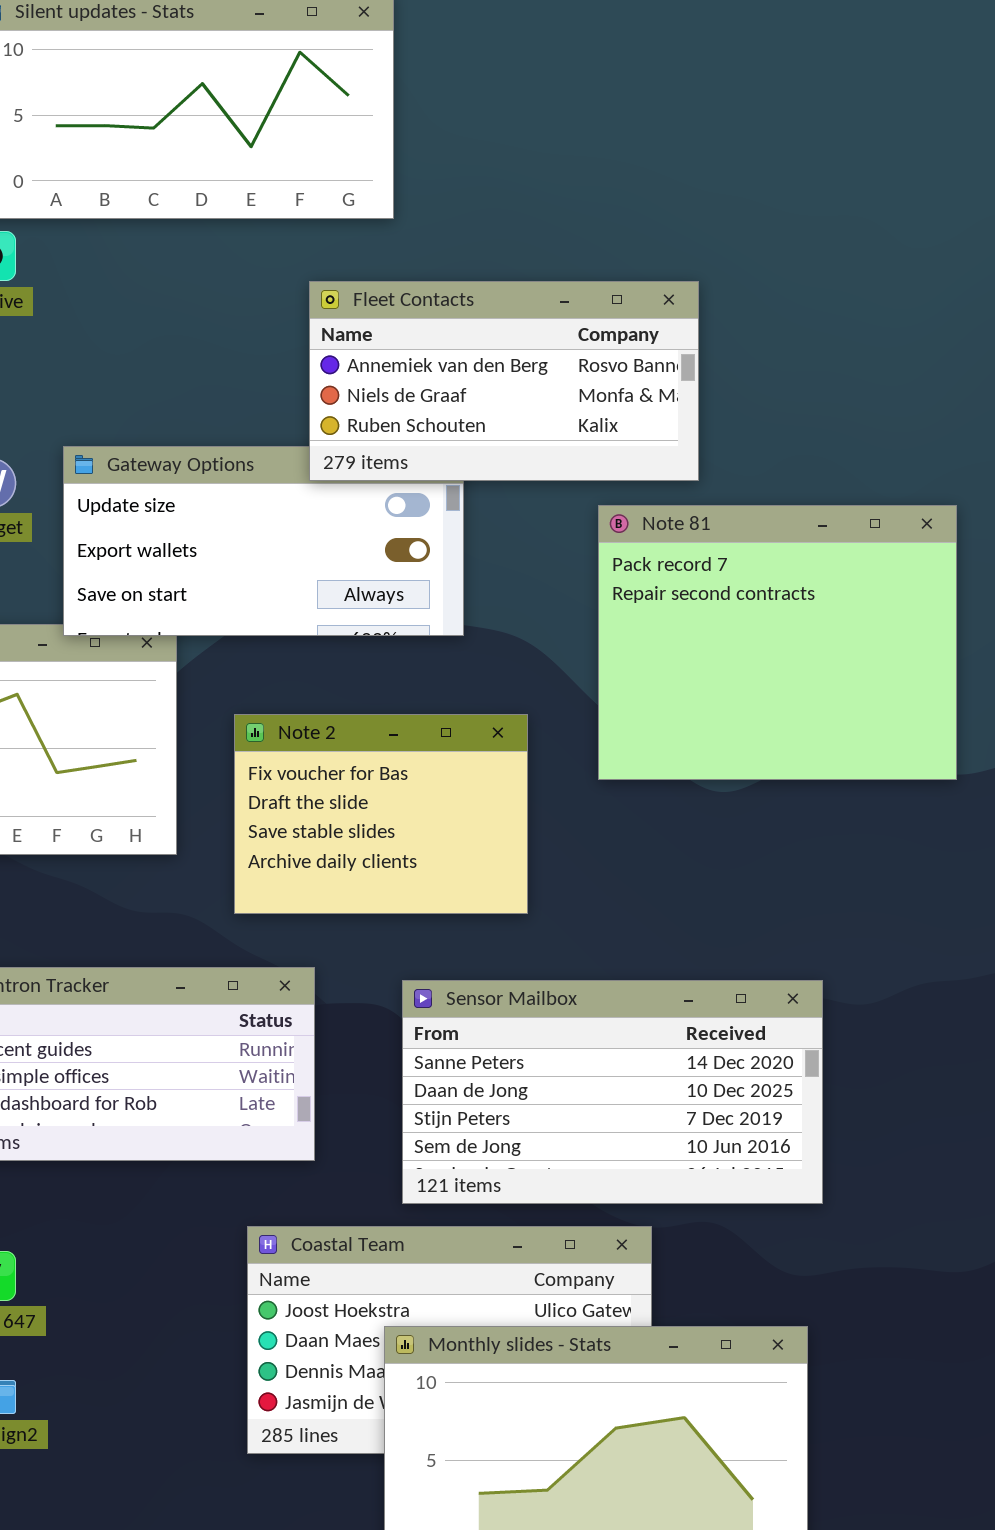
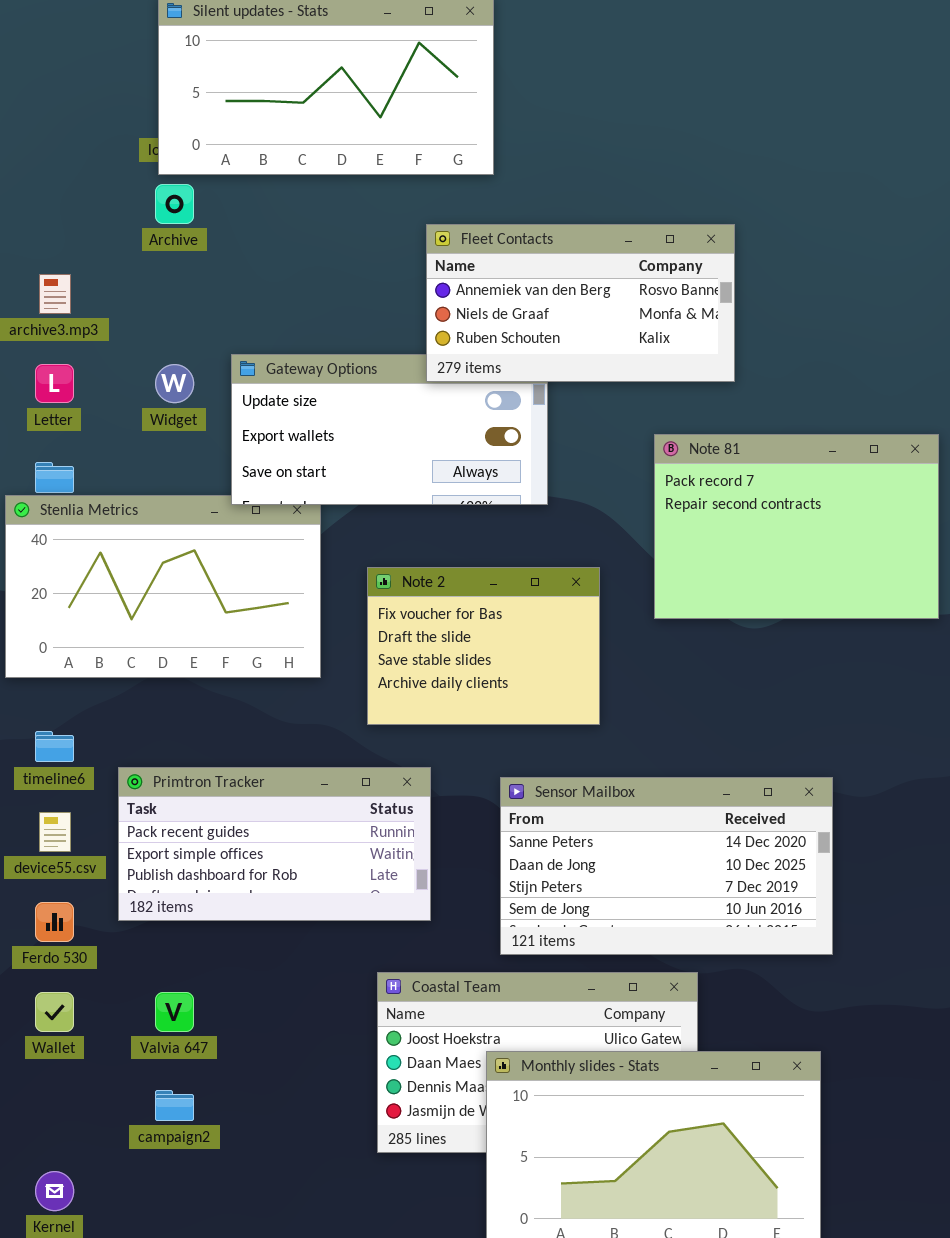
Note 81: [598,505,957,780] -> [654,434,939,619], resized

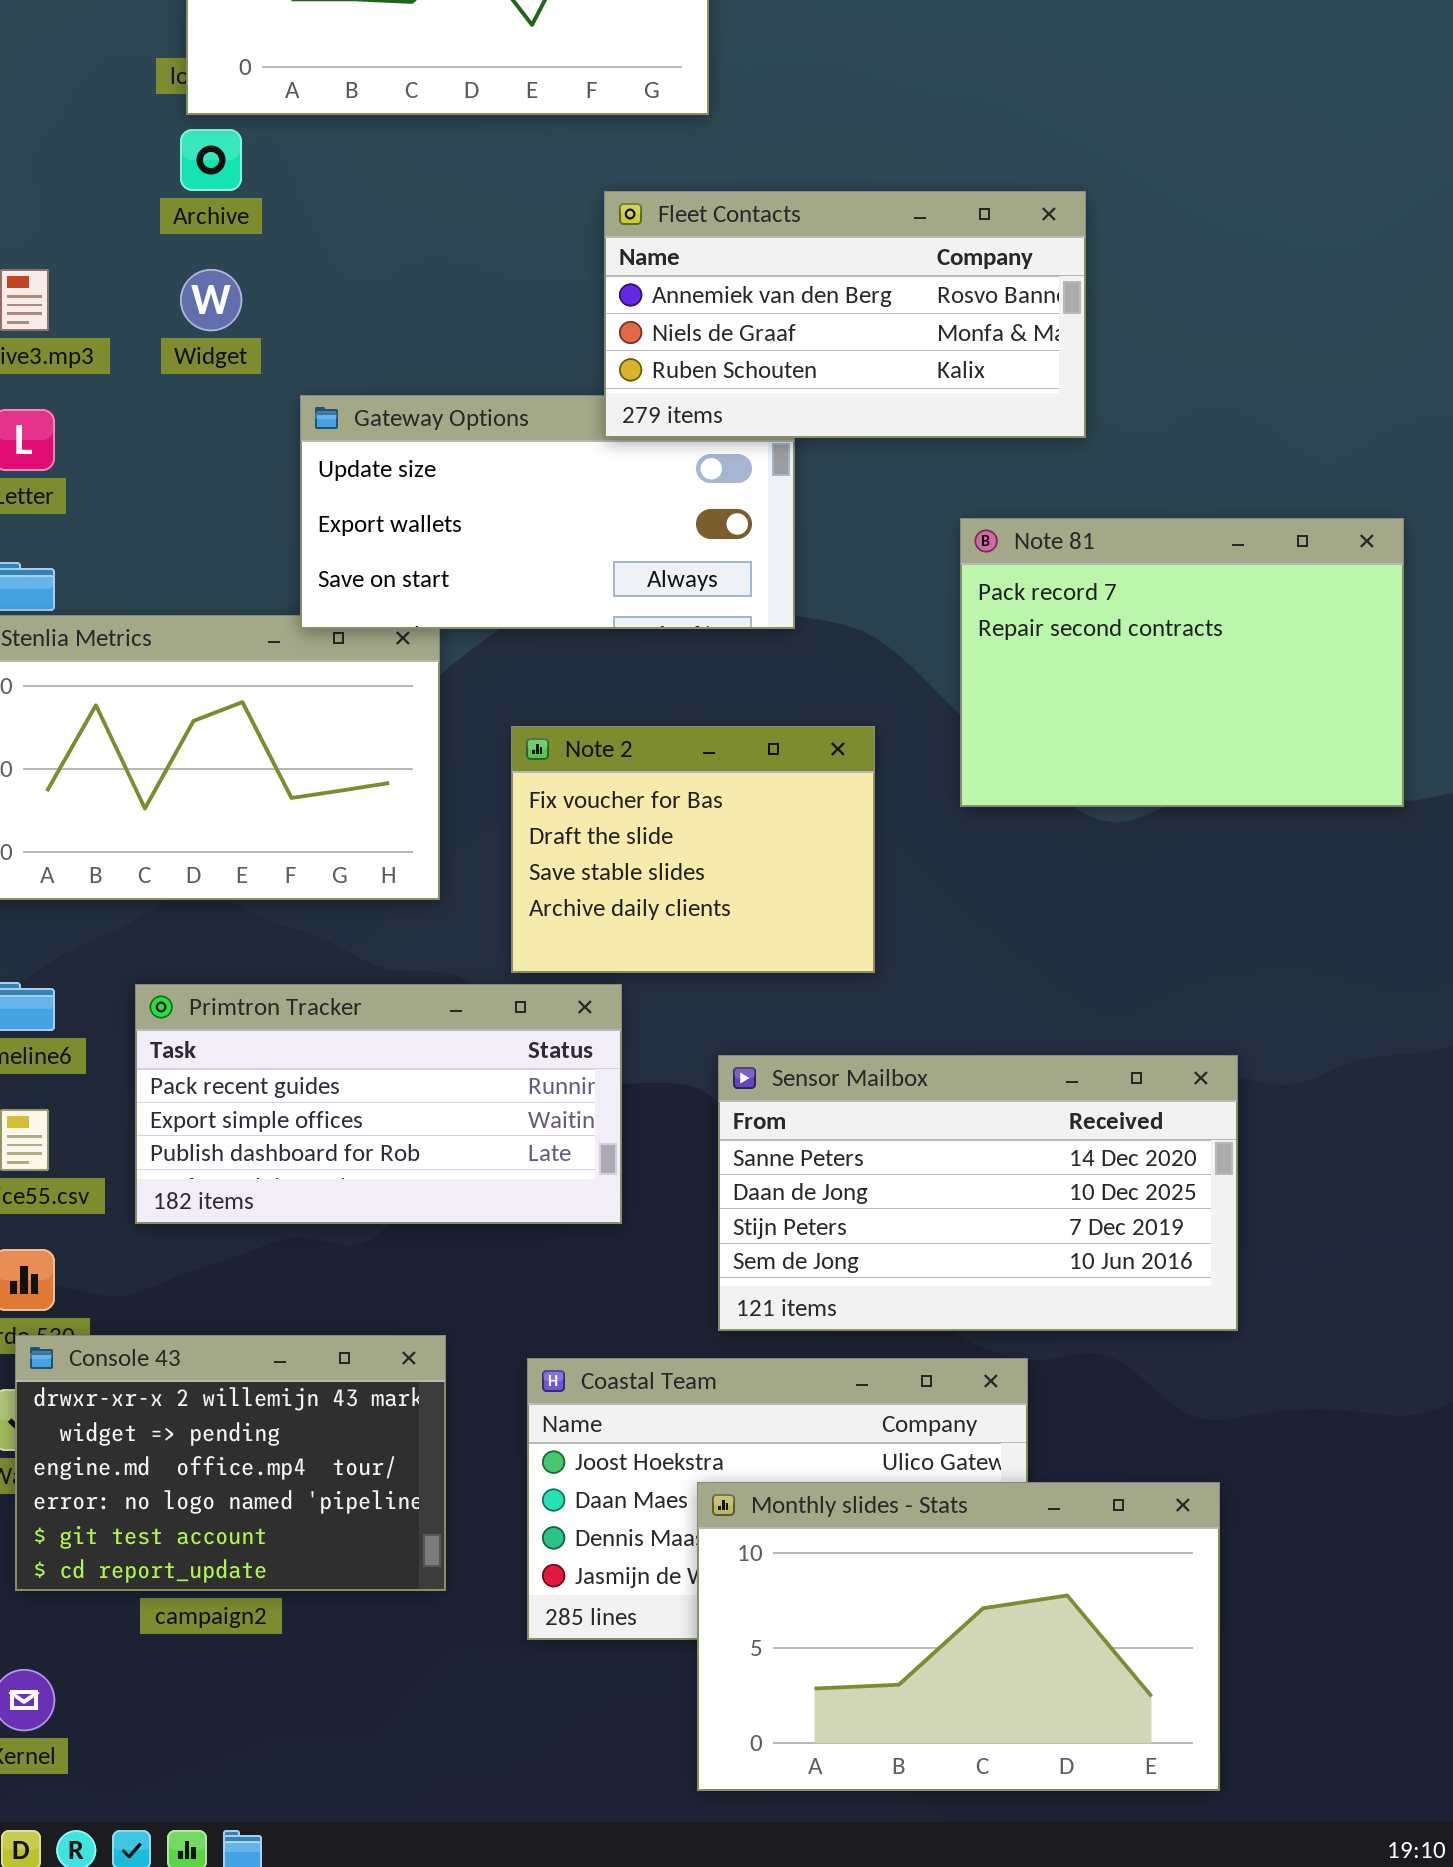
Widget: [155,364,194,403] -> [180,269,242,331], moved
Primtron Tracker: [118,767,431,921] -> [135,984,622,1224], moved
Console 43: none -> [15,1335,446,1591], opened

